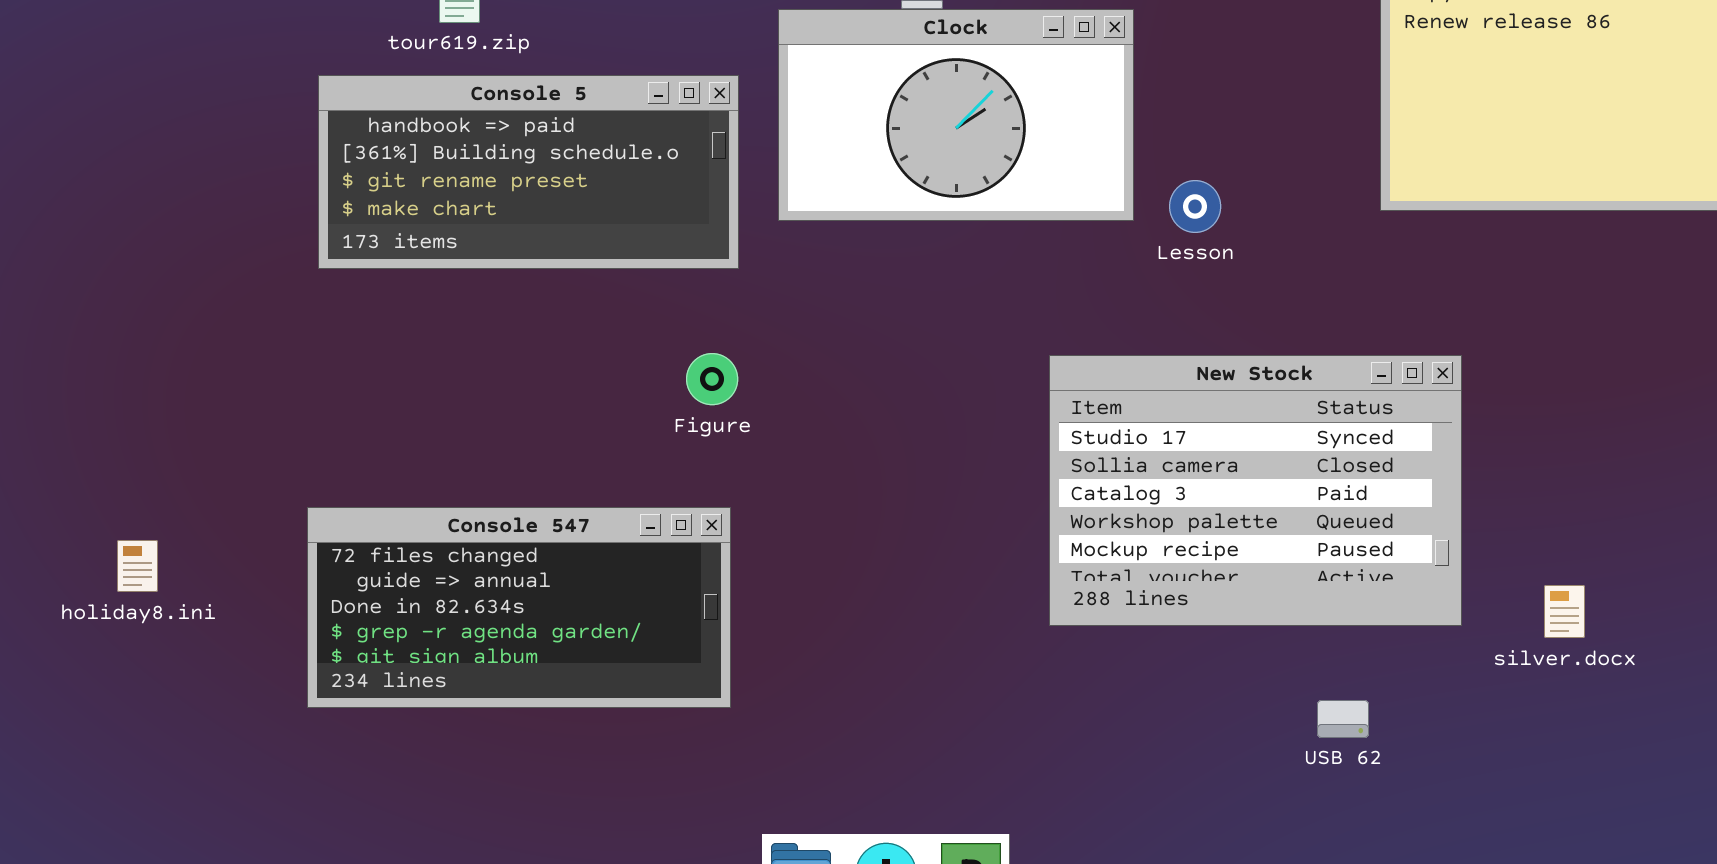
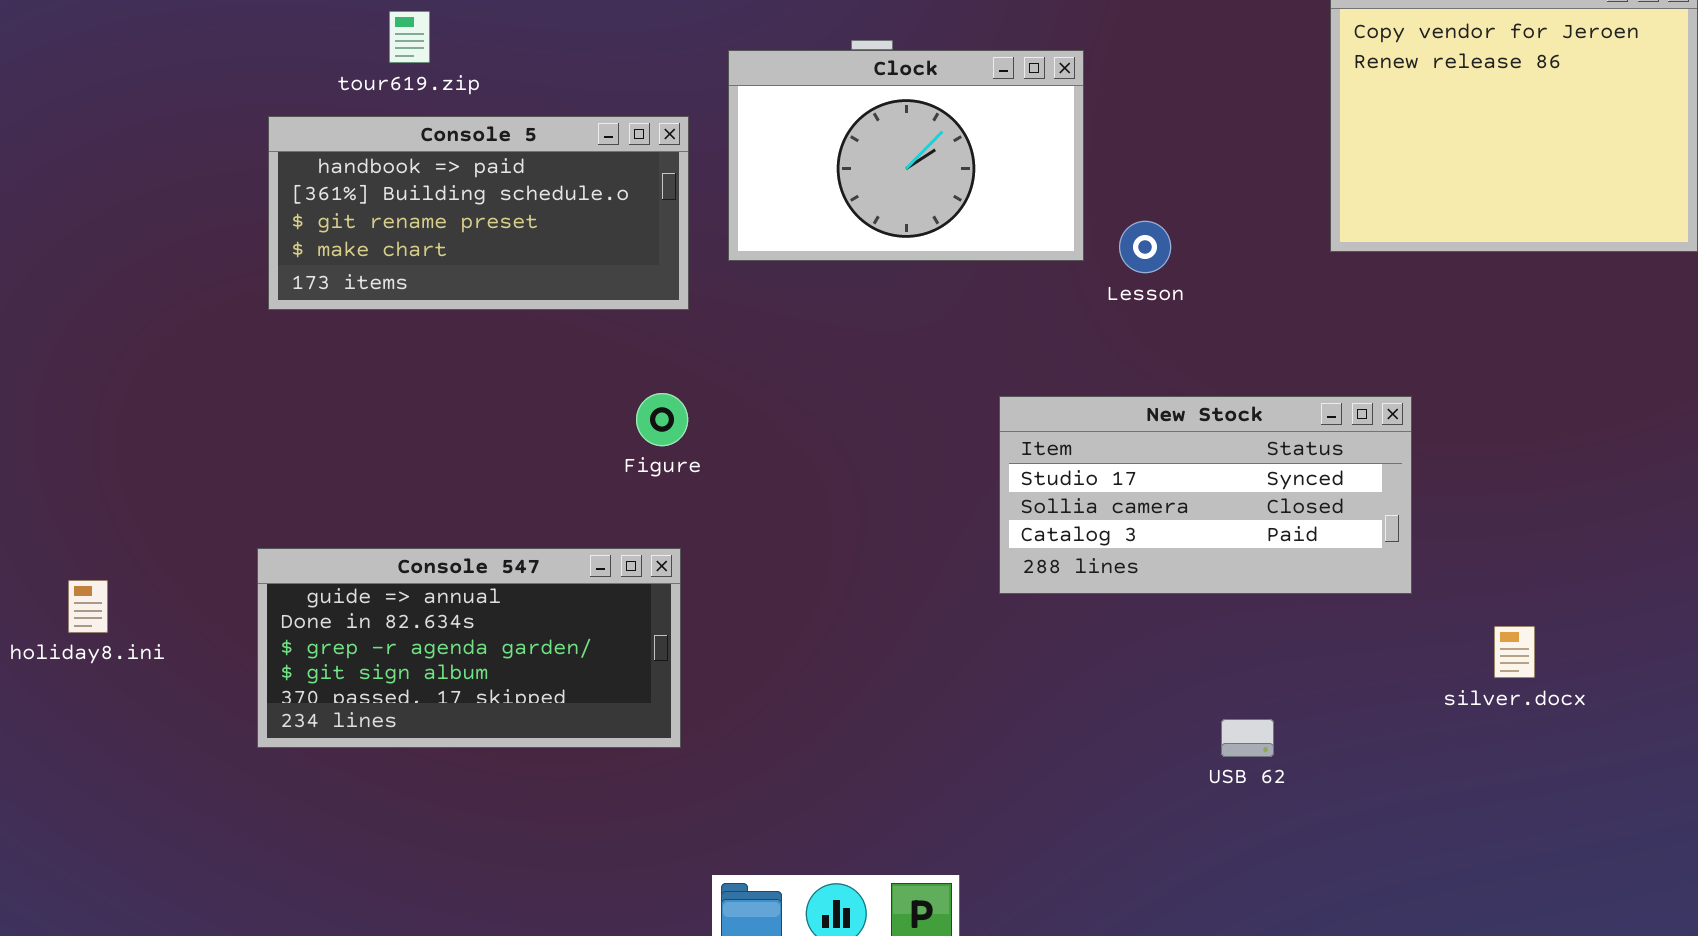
New Stock: [1049,355,1462,626] -> [999,396,1412,594], resized
Console 547: [307,507,731,708] -> [257,548,681,748], scrolled down 1 row
USB 62: [1317,700,1369,738] -> [1221,719,1274,757], moved

